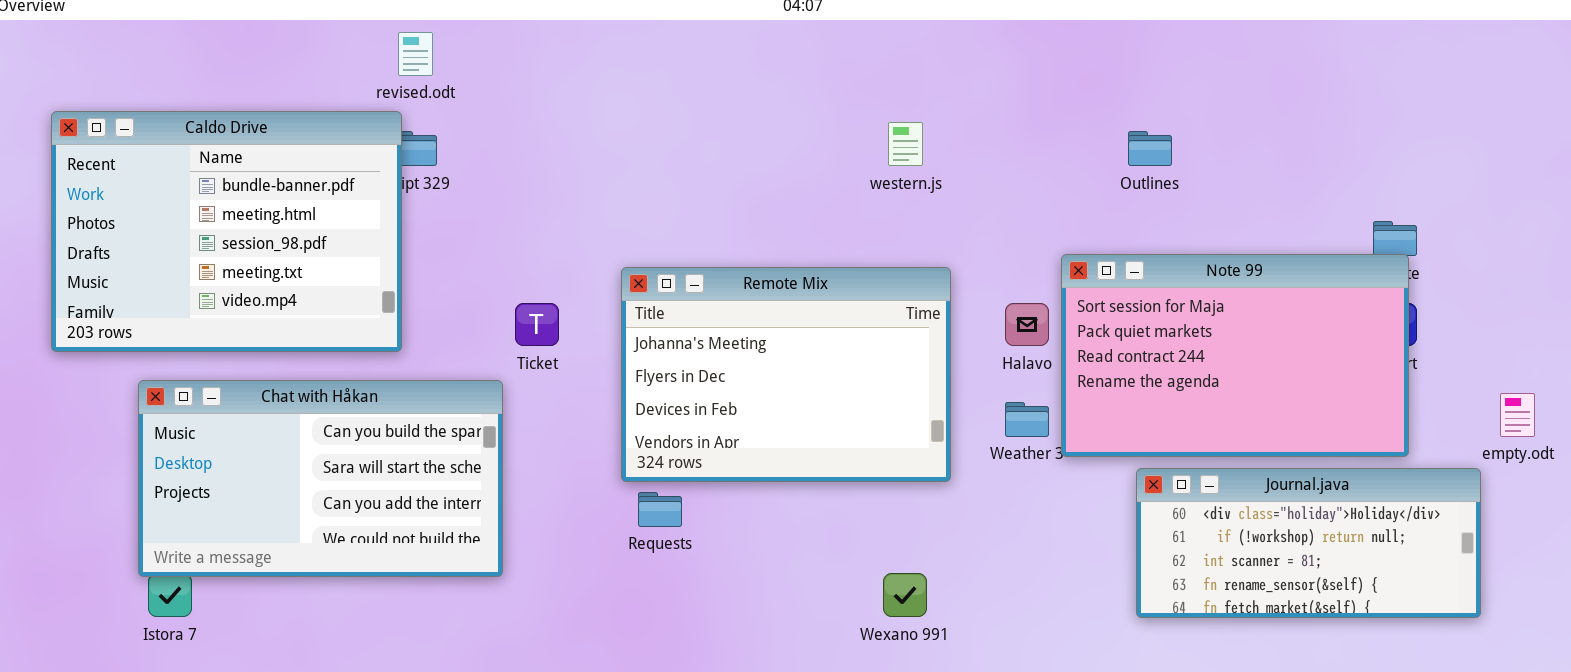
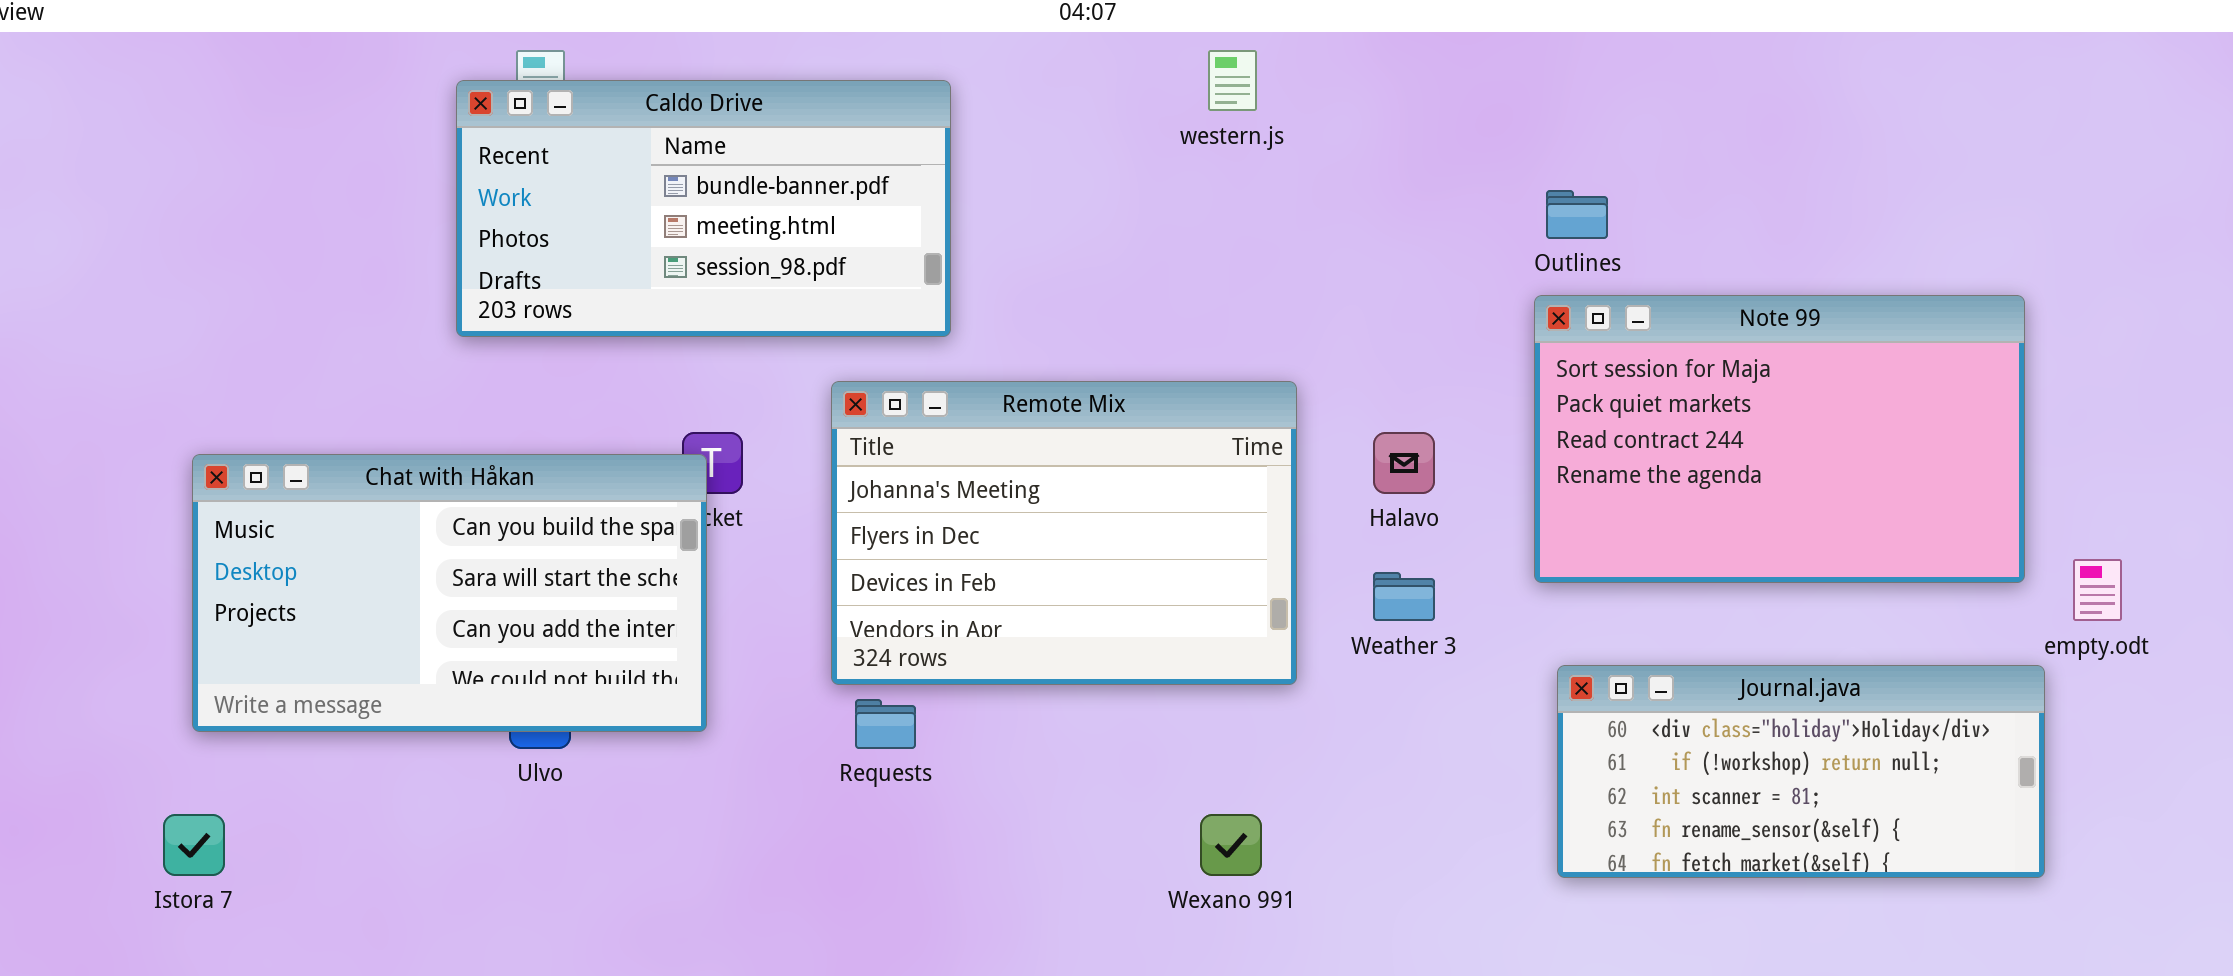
Caldo Drive: [51,111,402,352] -> [456,80,951,337], moved, resized
western.js: [888,122,923,166] -> [1208,50,1257,111], moved
Note 99: [1061,254,1409,457] -> [1534,295,2025,583], moved
Chat with Håkan: [138,380,503,577] -> [192,454,707,732], moved

